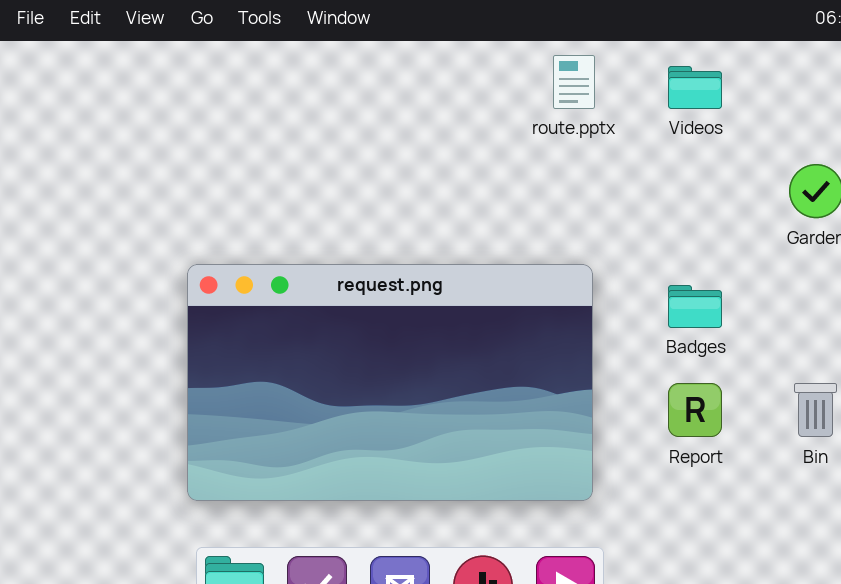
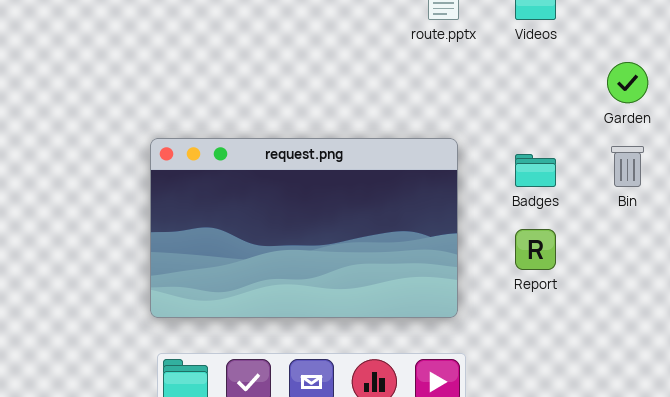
Bin: [794,383,837,437] -> [611,146,644,187], moved

